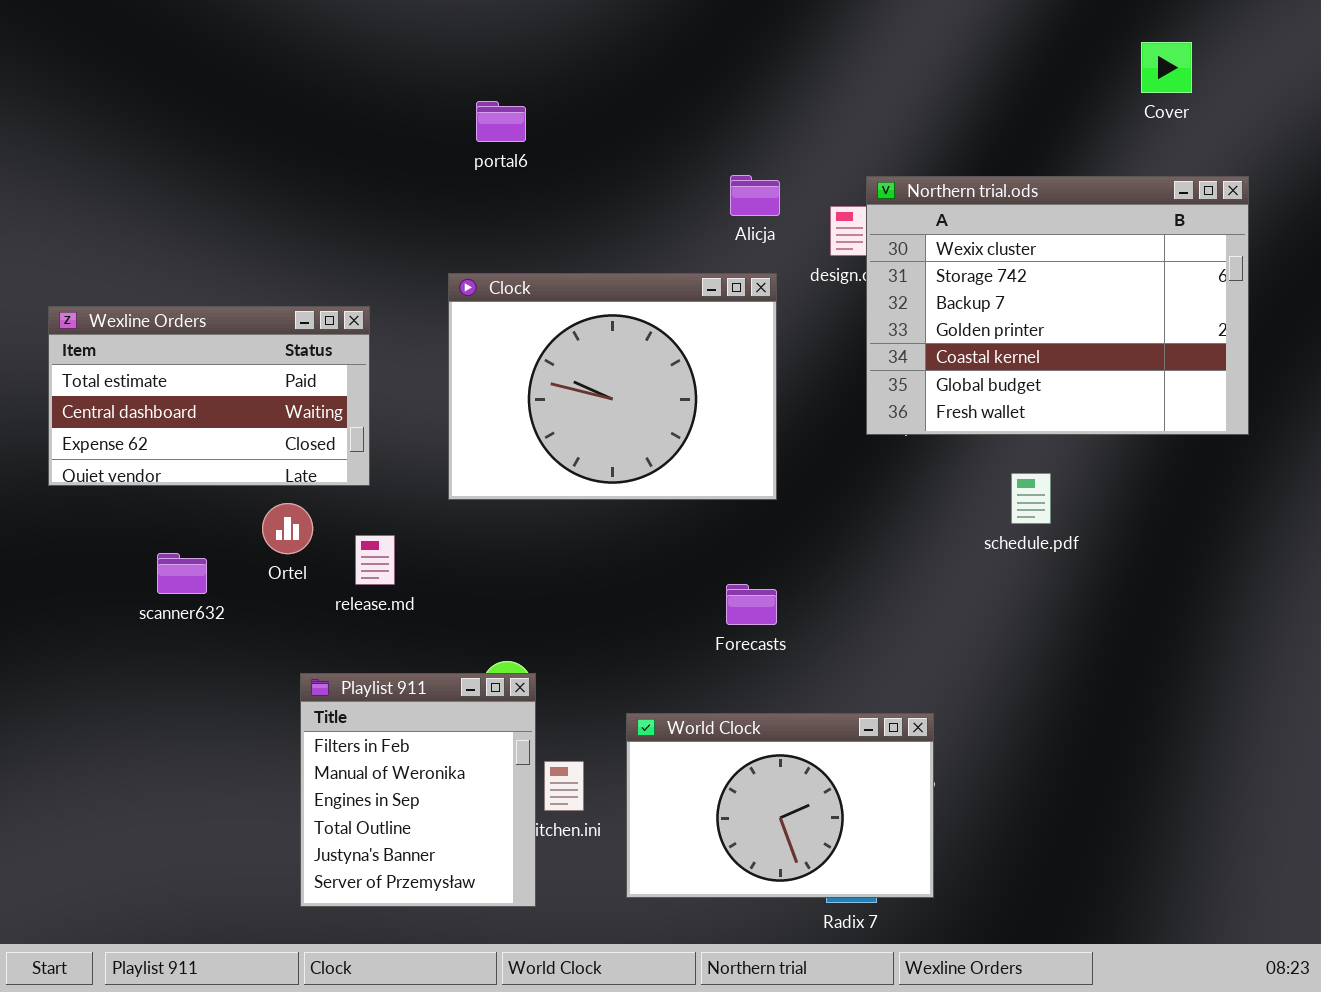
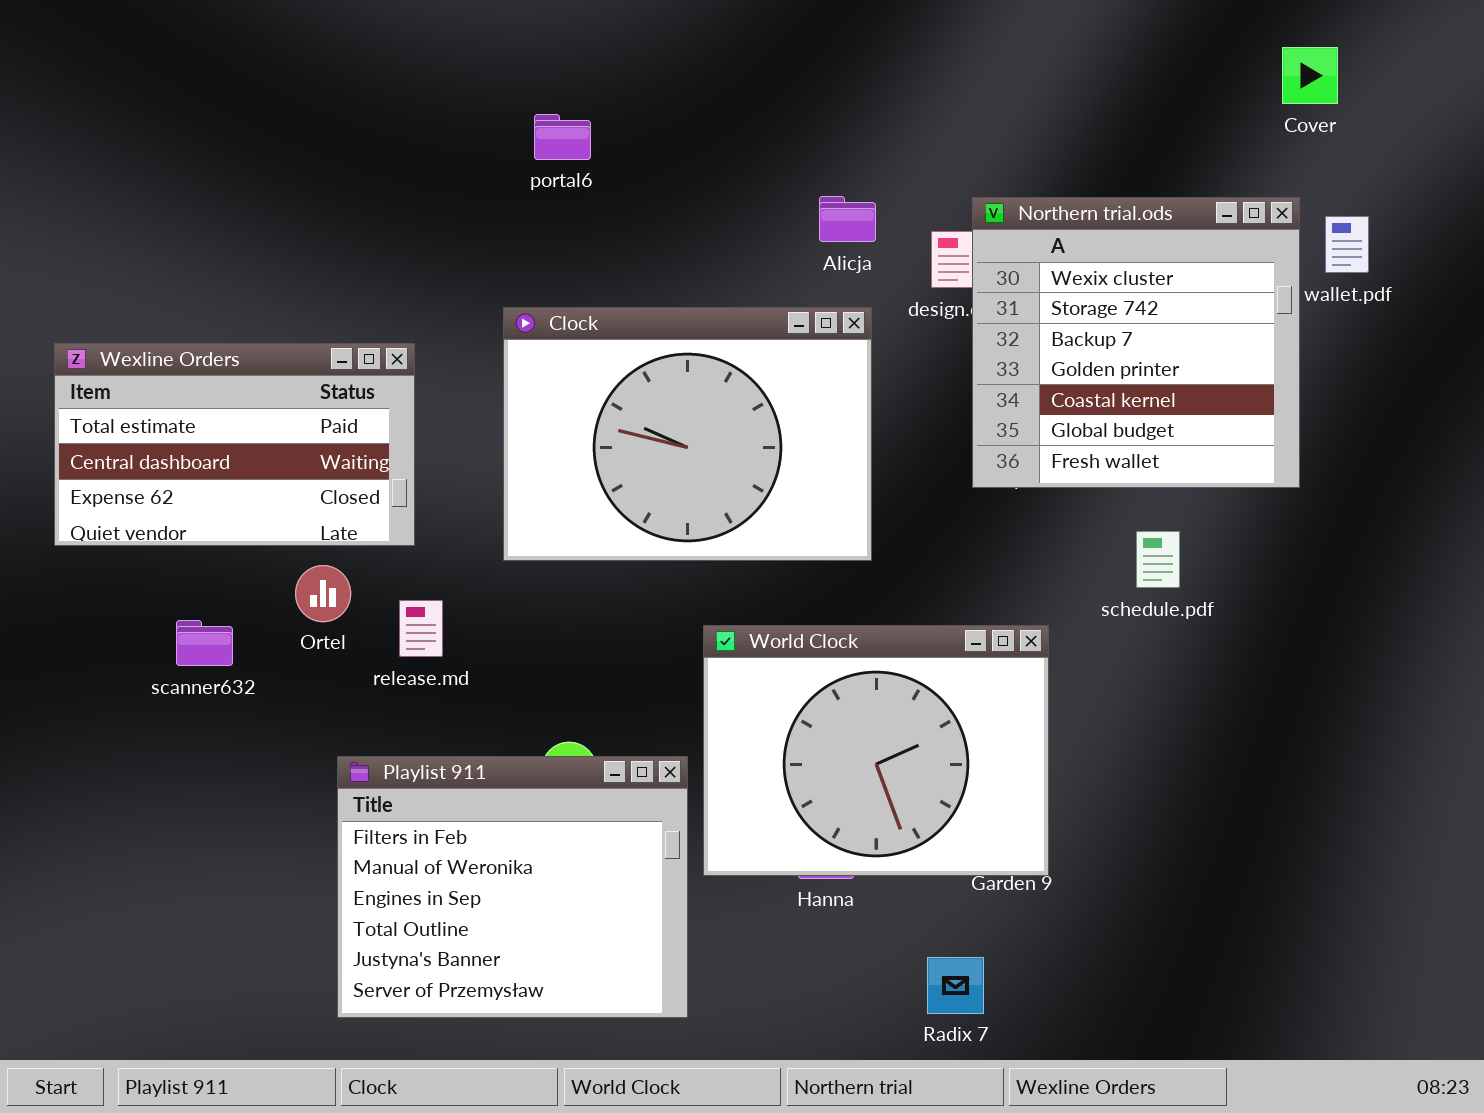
Northern trial.ods: [866,176,1249,435] -> [972,197,1300,488], resized
Playlist 911: [300,673,536,907] -> [337,756,688,1018], resized
World Clock: [626,713,934,898] -> [703,625,1049,876], moved, resized

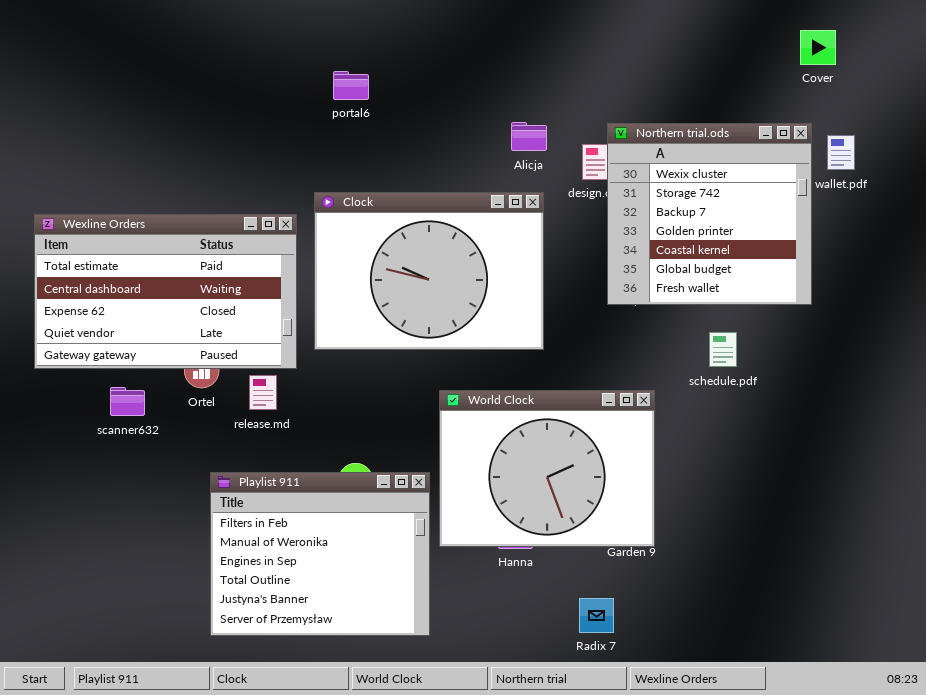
Wexline Orders: [54,343,415,546] -> [34,214,297,369], resized

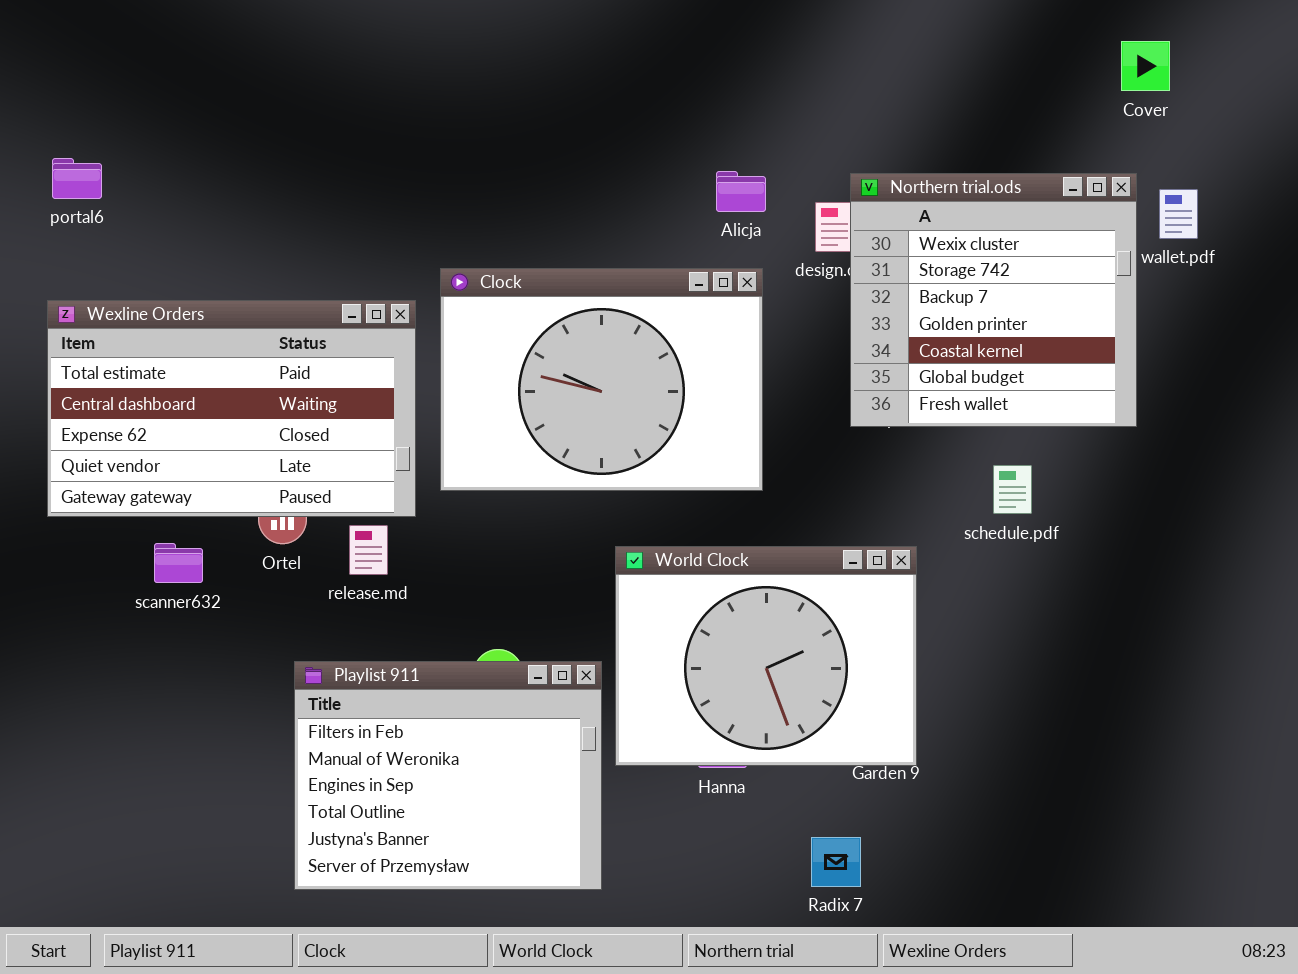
portal6: [333,71,369,100] -> [52,158,102,199], moved

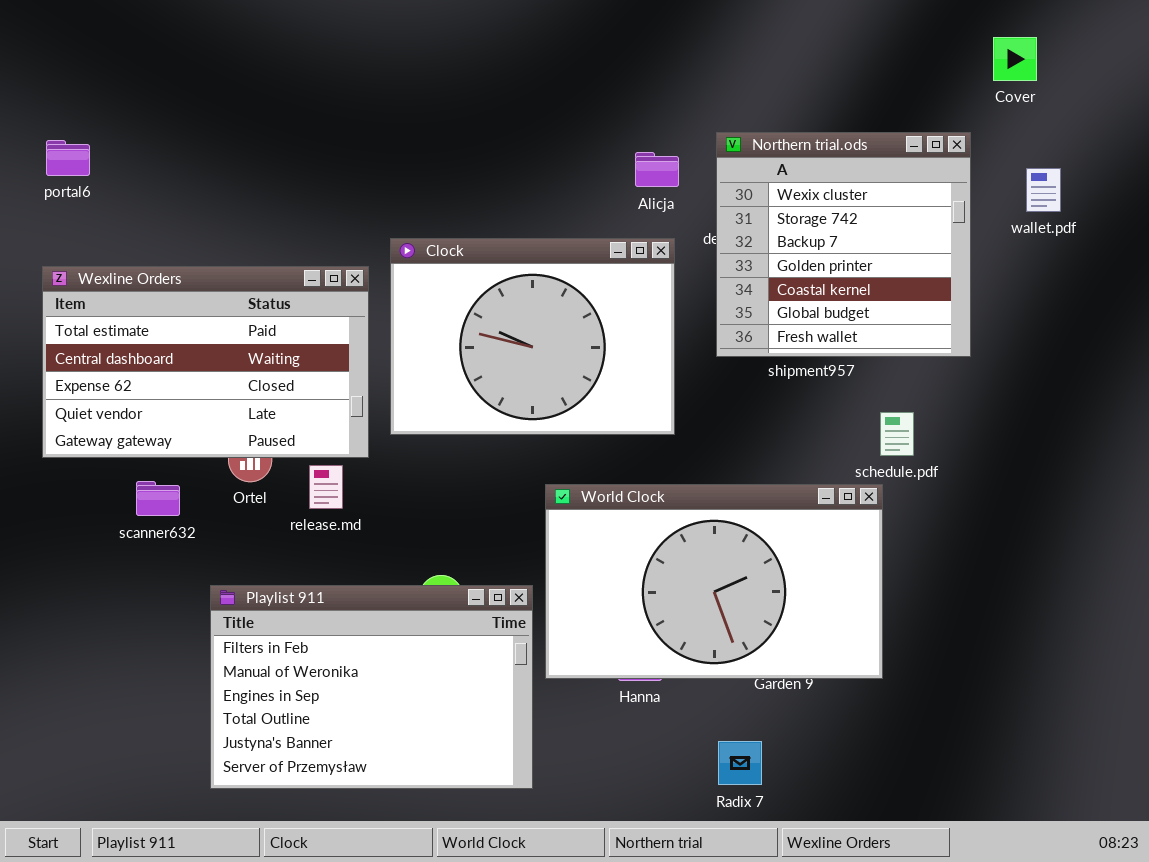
Northern trial.ods: [850,173,1137,427] -> [716,132,971,357], moved
World Clock: [615,546,917,766] -> [545,484,883,679], resized
Playlist 911: [294,661,602,890] -> [210,585,533,789], resized

